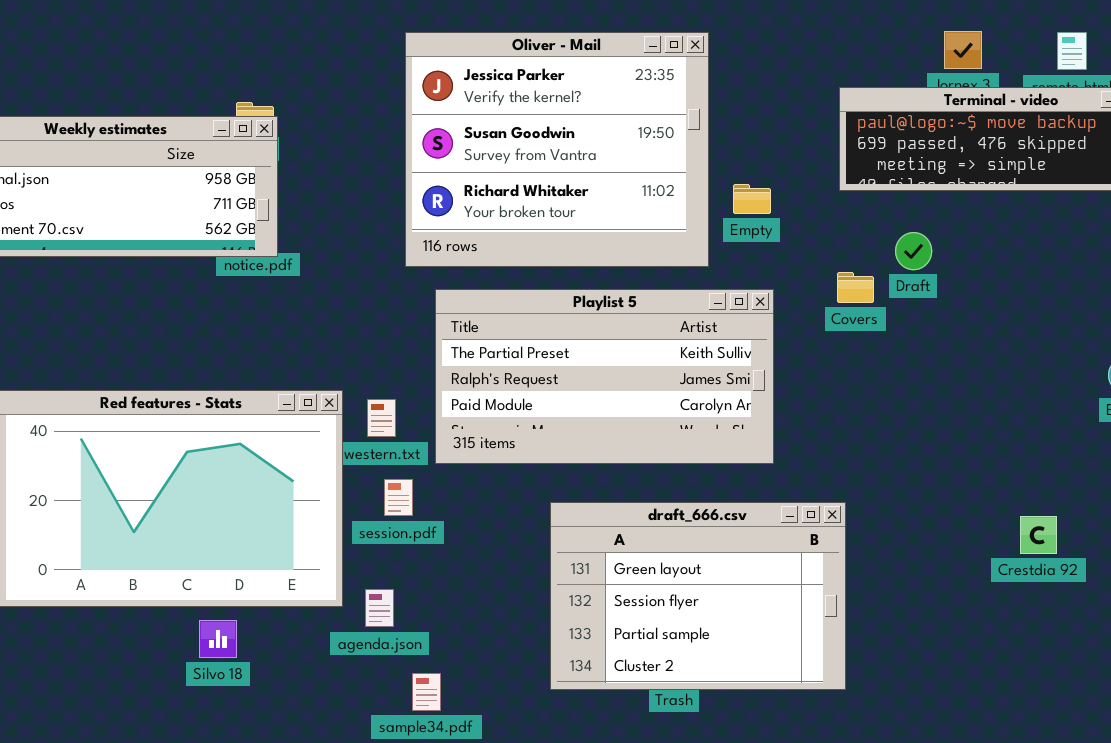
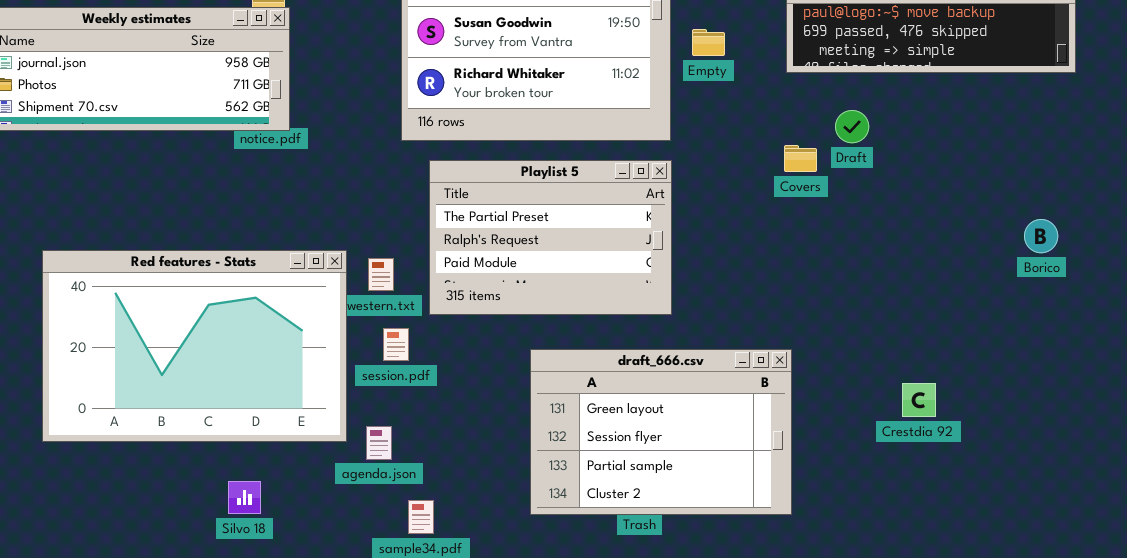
Empty: [733,184,771,214] -> [692,29,725,56], moved
Playlist 5: [435,289,774,464] -> [429,160,672,315], resized
Crestdia 92: [1020,516,1057,554] -> [902,383,936,417], moved
Silvo 18: [199,620,237,658] -> [228,481,261,514], moved

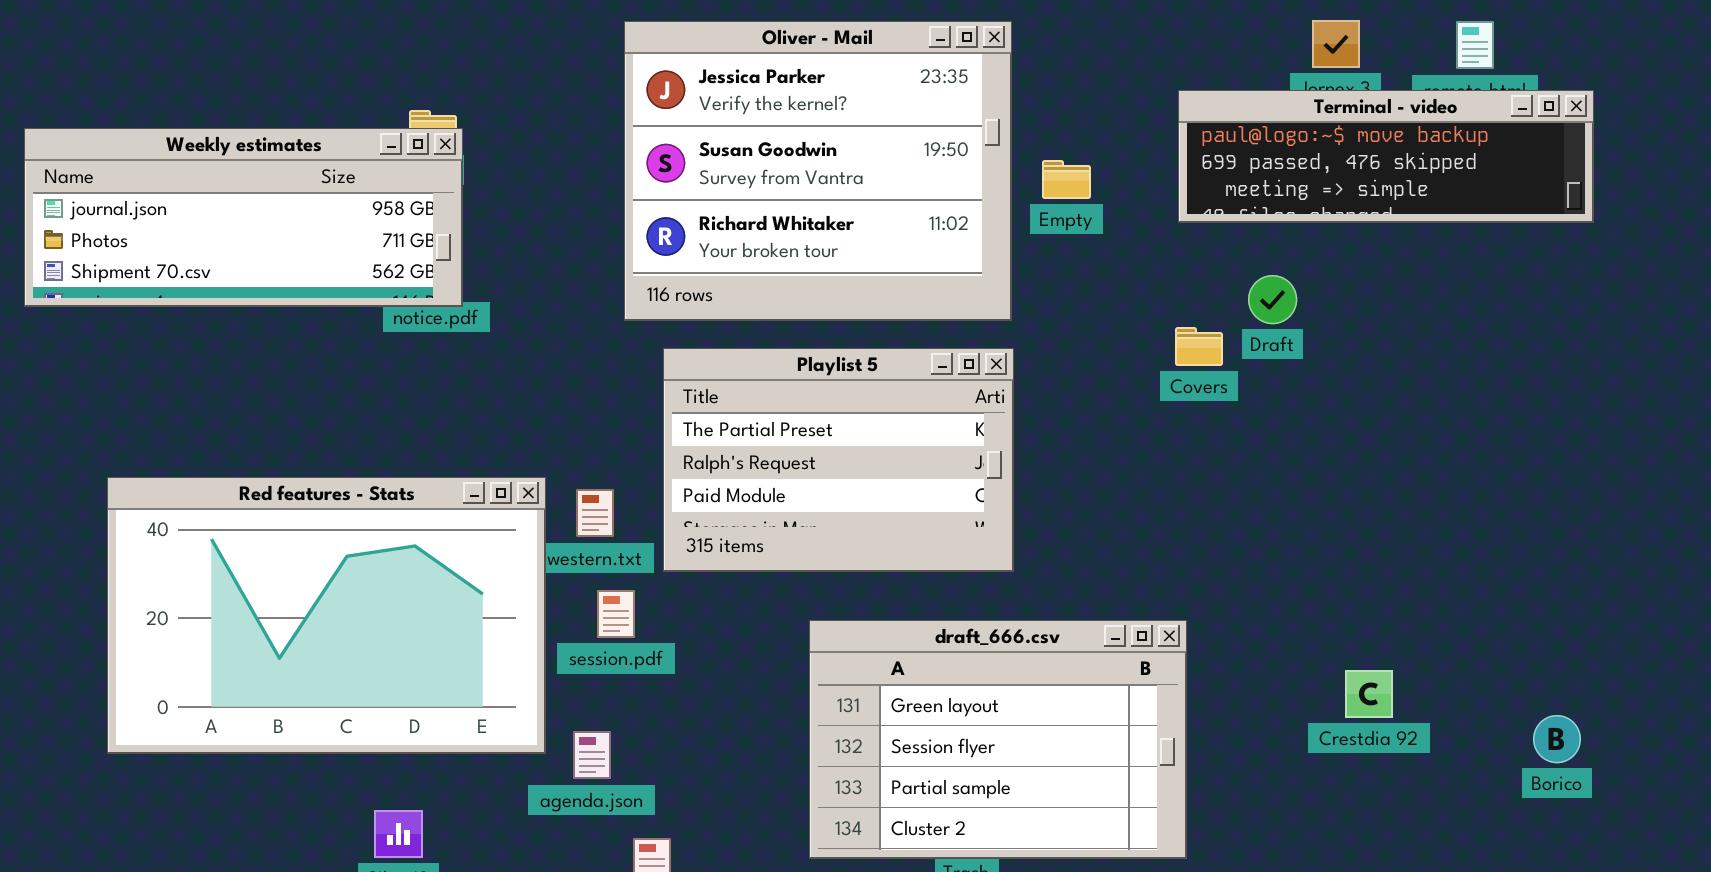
Borico: [1024,219,1058,253] -> [1533,715,1581,763], moved

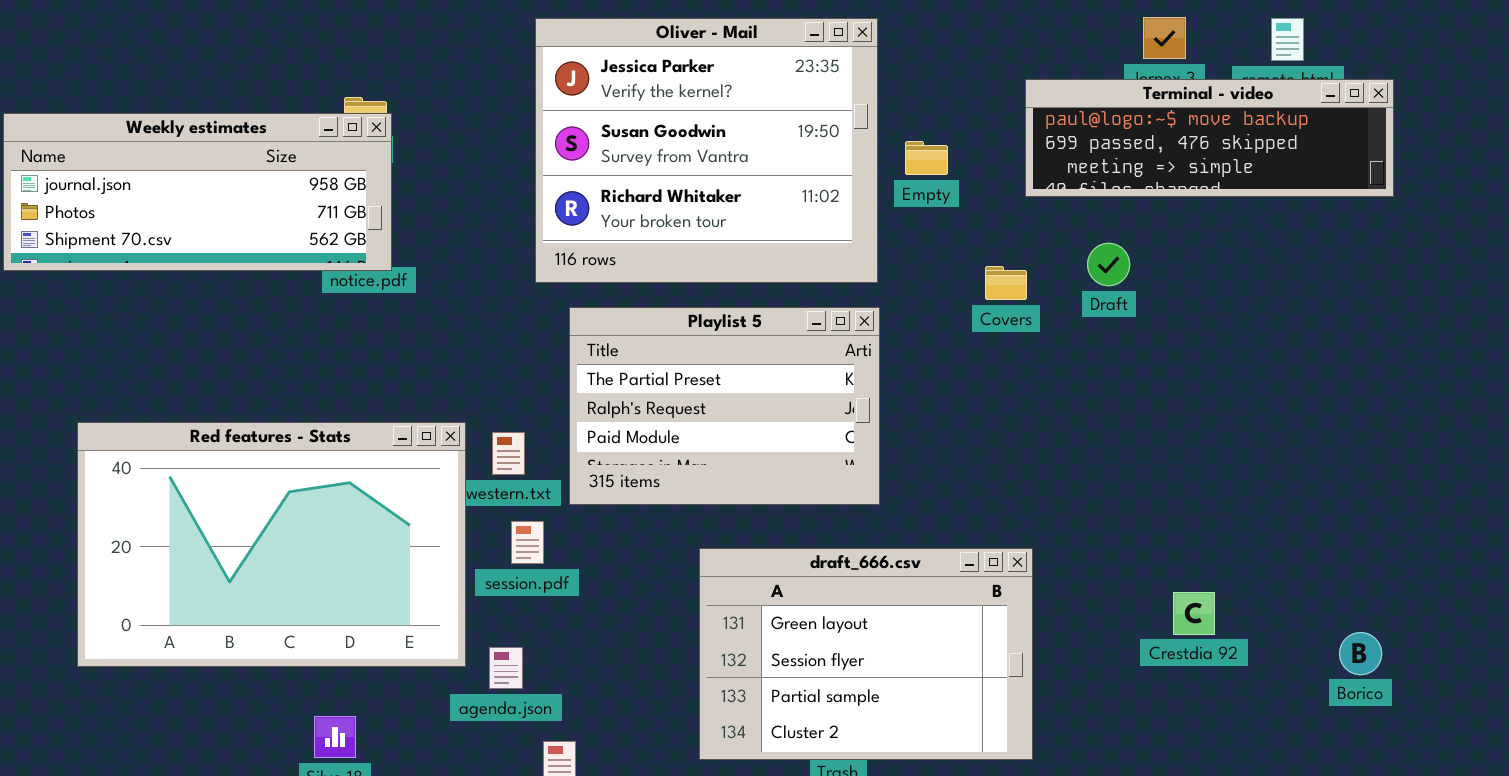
Covers: [1175,327,1223,366] -> [985,266,1027,300], moved

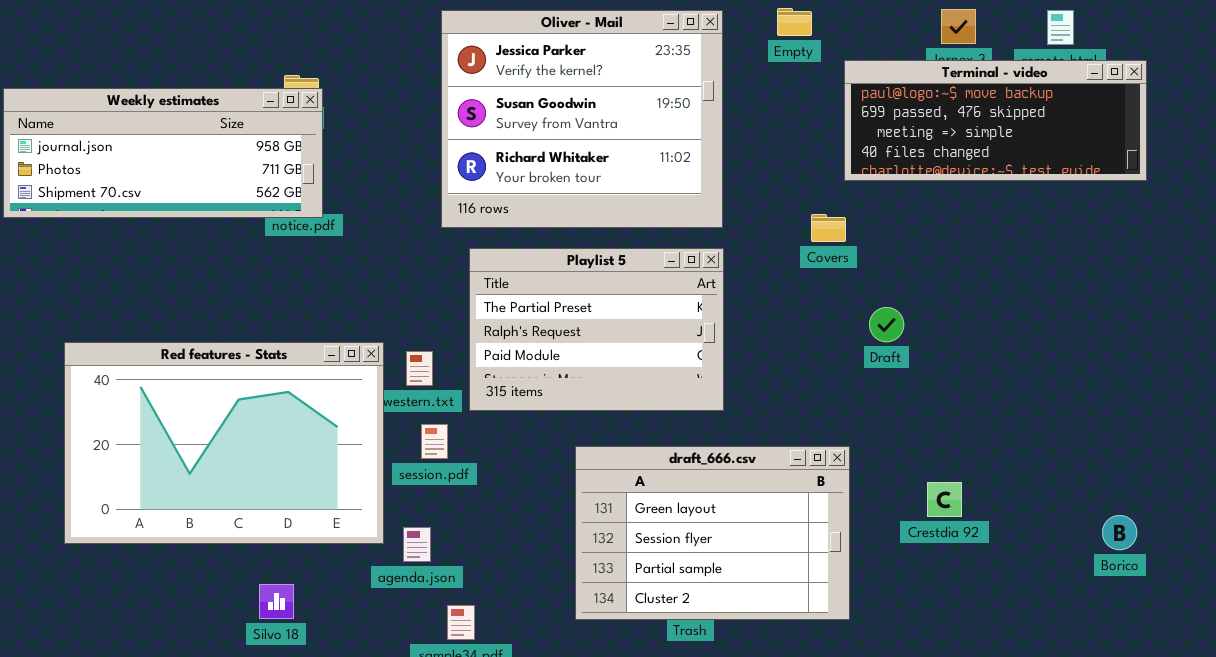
Terminal - video: [1025,79,1394,197] -> [844,60,1147,181], resized
Empty: [905,141,948,175] -> [777,8,812,36], moved
Draft: [1087,243,1130,286] -> [869,307,904,342], moved
Crestdia 92: [1173,592,1215,635] -> [927,482,962,517], moved

